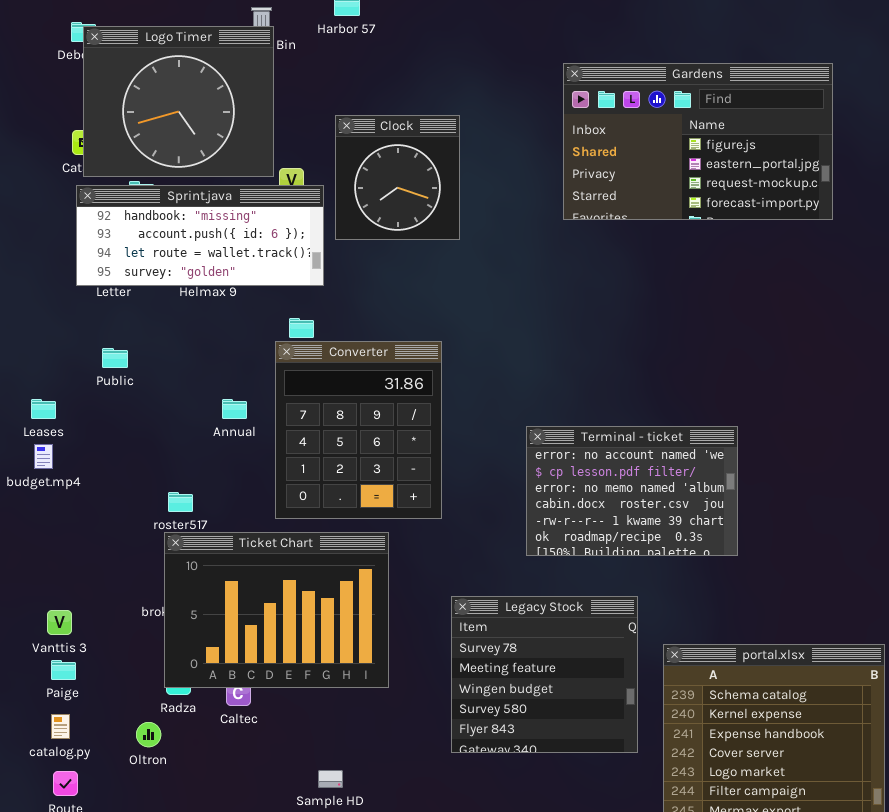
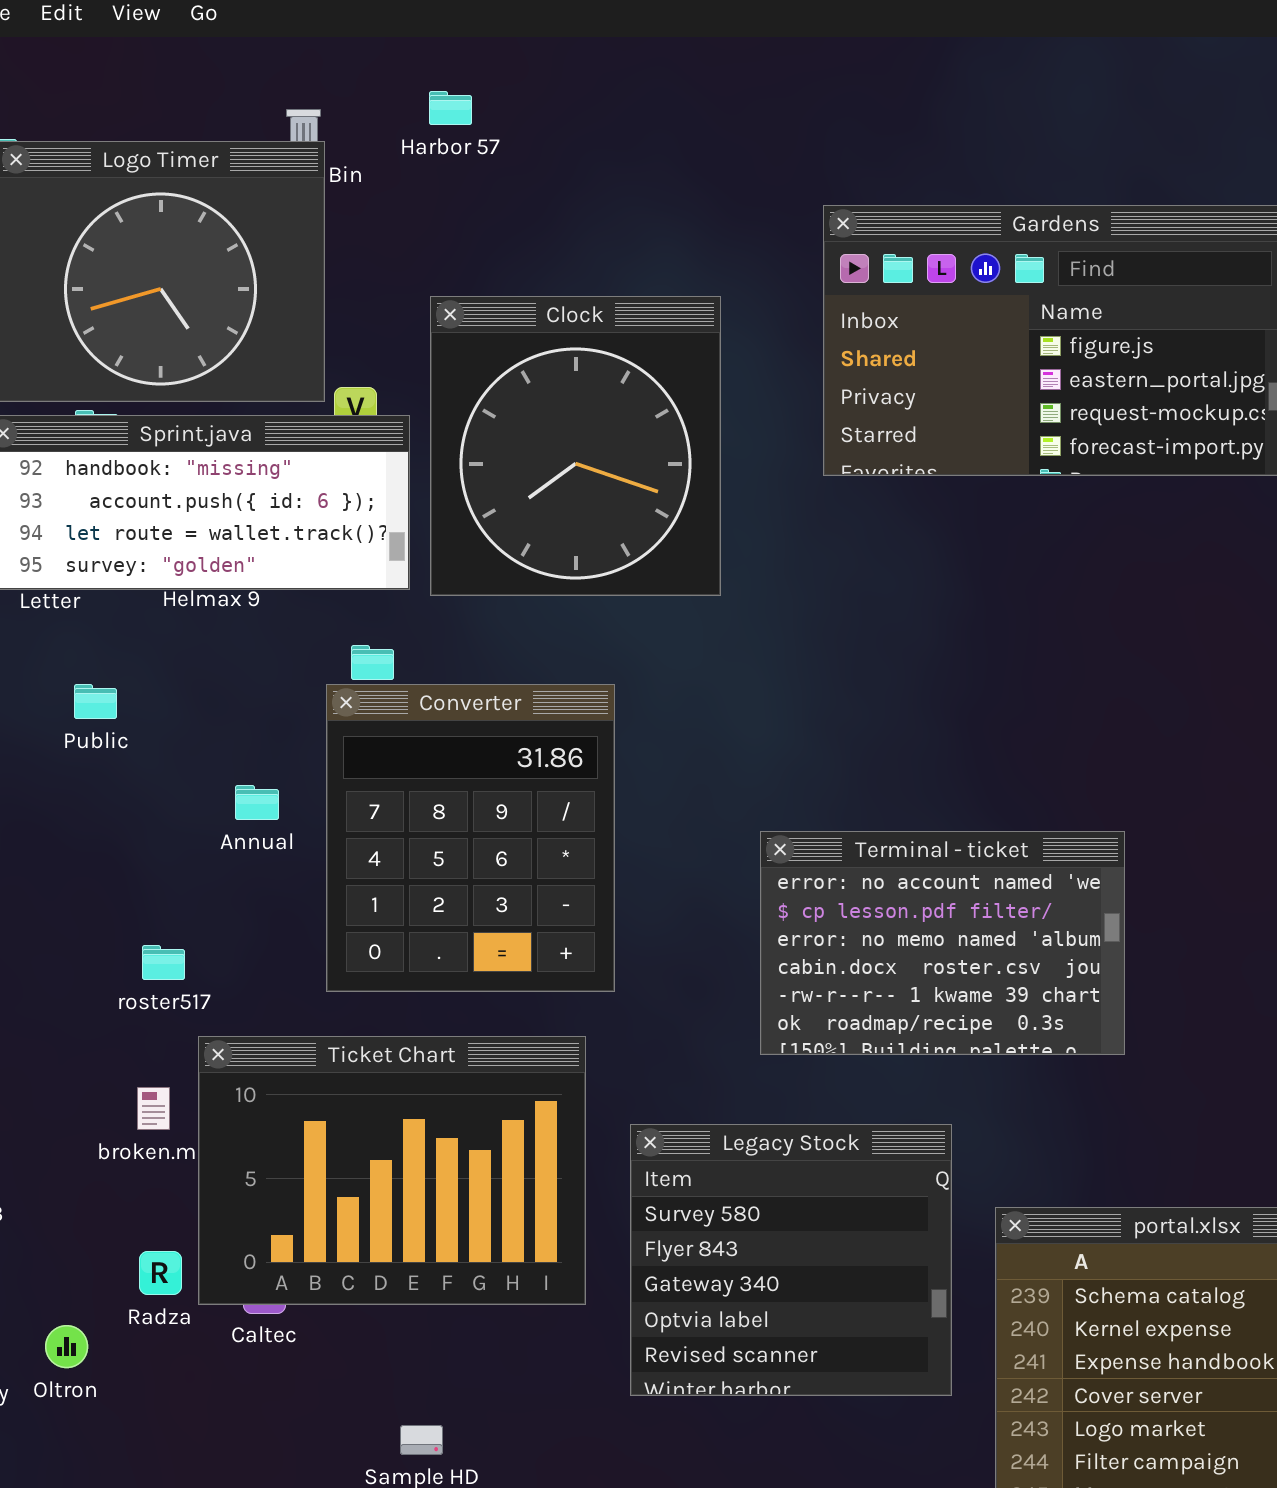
Clock: [335,115,460,240] -> [430,296,721,596], resized
Public: [102,348,128,368] -> [74,684,117,719], moved
Ticket Chart: [164,532,389,688] -> [198,1036,586,1305], moved
Legacy Stock: [451,596,638,753] -> [630,1124,952,1396], scrolled down 3 rows
Oltron: [136,722,161,747] -> [45,1325,88,1368], moved

